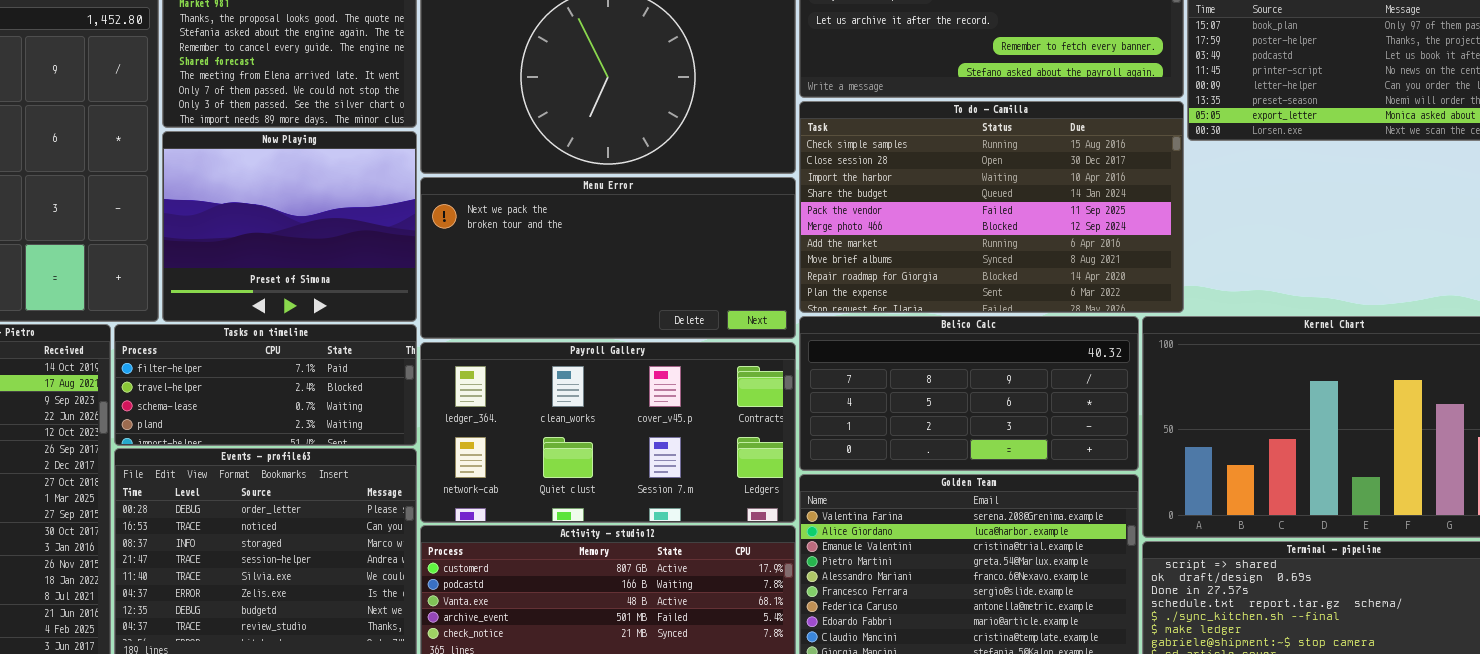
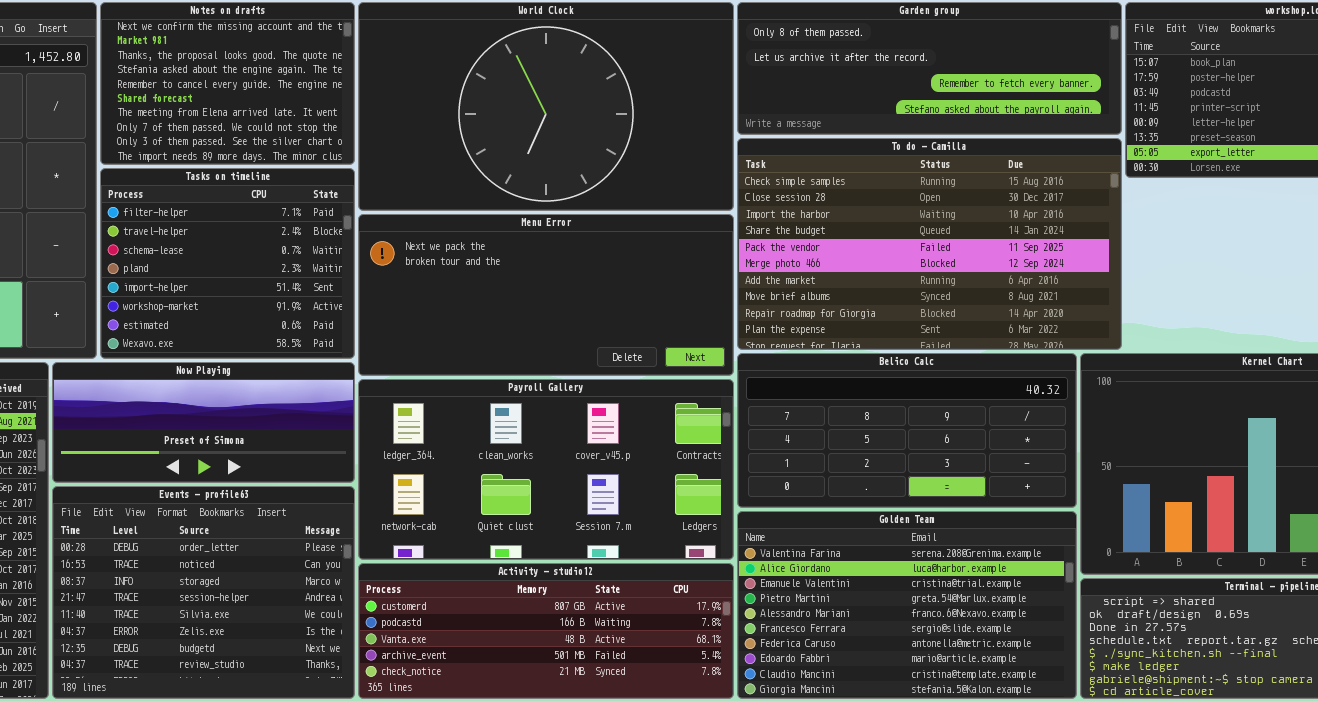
Now Playing: [162,131,417,322] -> [52,362,355,483], moved, resized
Tasks on timeline: [114,324,417,446] -> [100,168,355,359], moved, resized

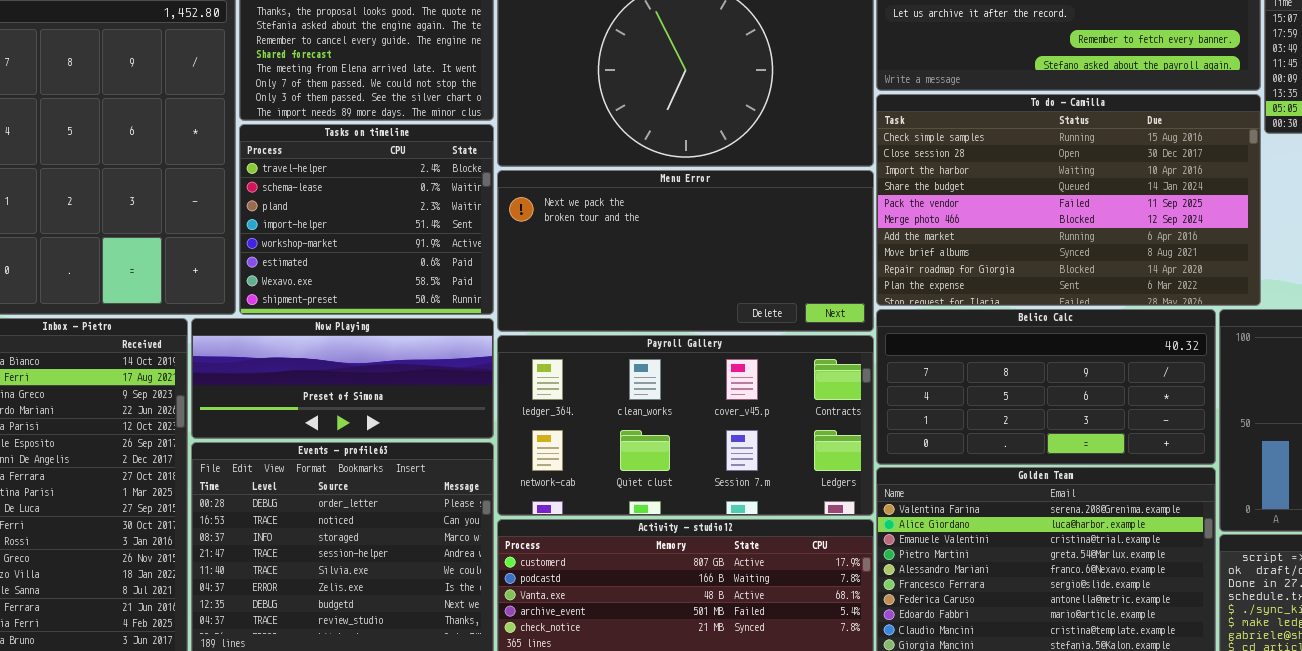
Tasks on timeline: [100,168,355,359] -> [239,124,494,315], scrolled down 1 row

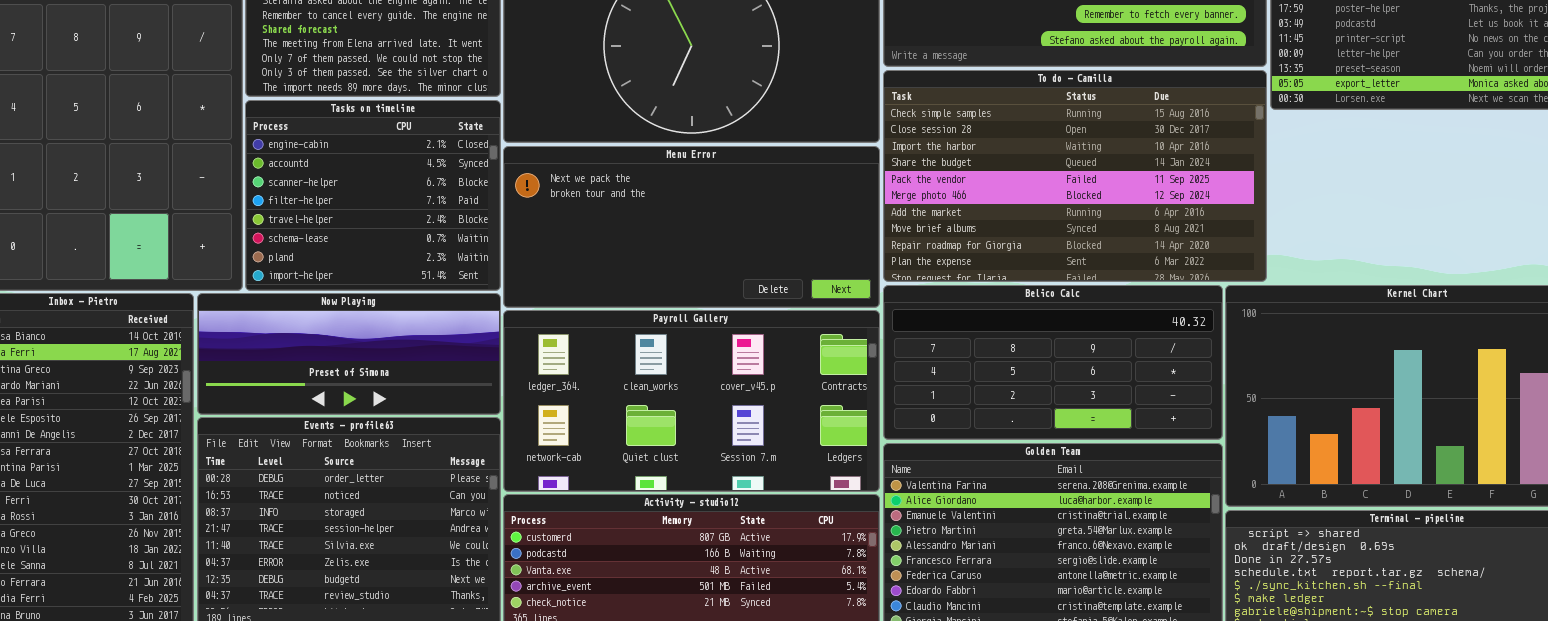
Tasks on timeline: [239,124,494,315] -> [245,100,501,291], scrolled up 4 rows

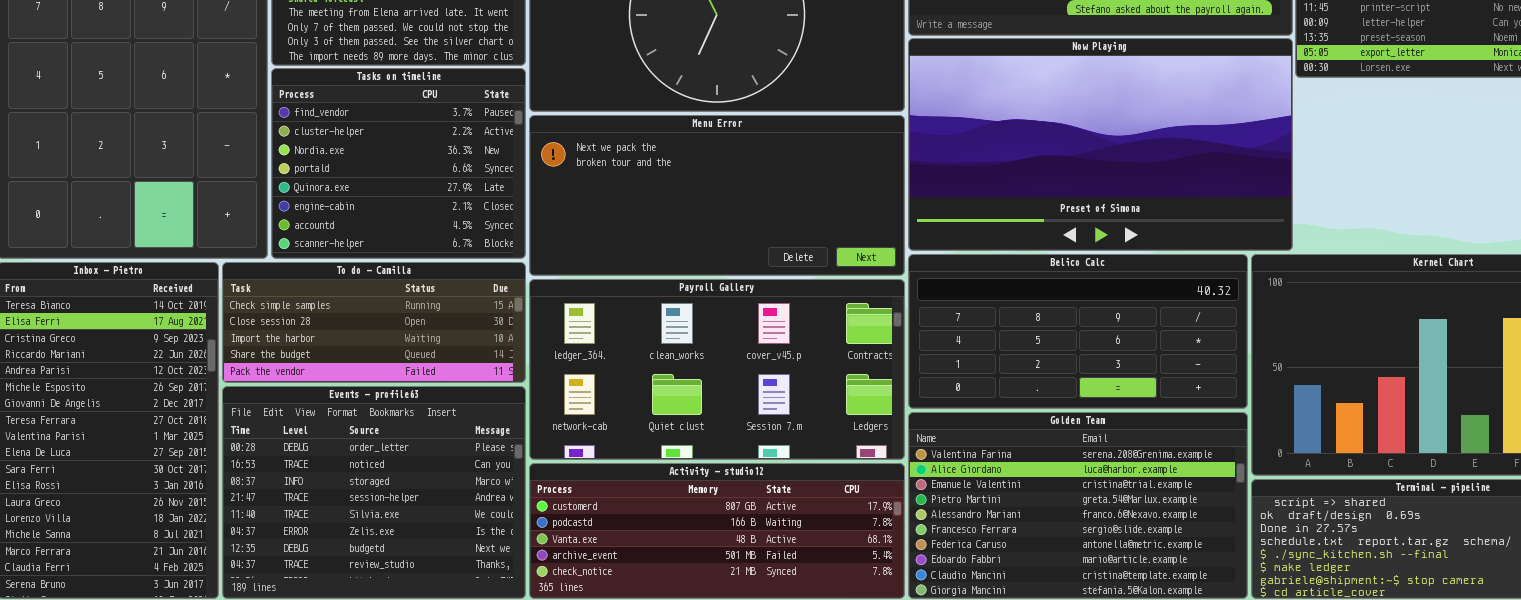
To do - Camilla: [883,70,1267,282] -> [222,262,526,383], moved, resized
Tasks on timeline: [245,100,501,291] -> [271,68,526,259], scrolled up 5 rows
Now Playing: [197,293,501,415] -> [908,38,1293,251], moved, resized

